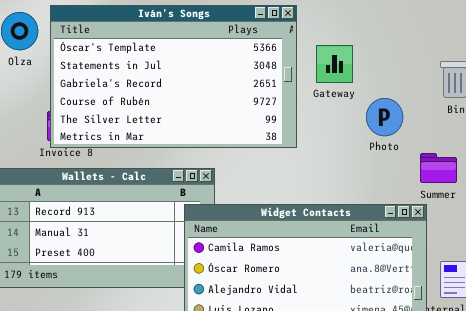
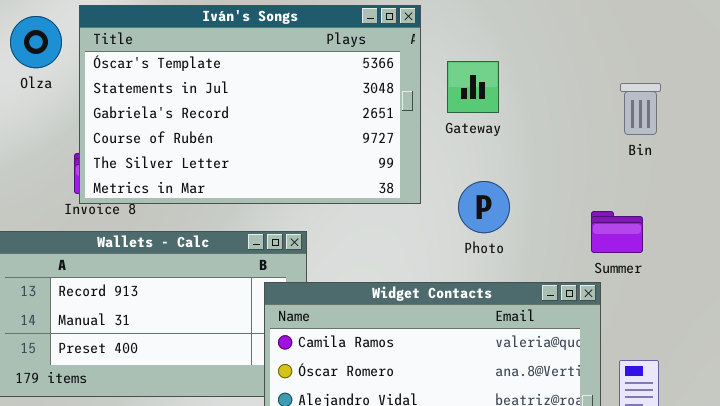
Photo: [366,98,403,136] -> [458,181,510,233], moved

